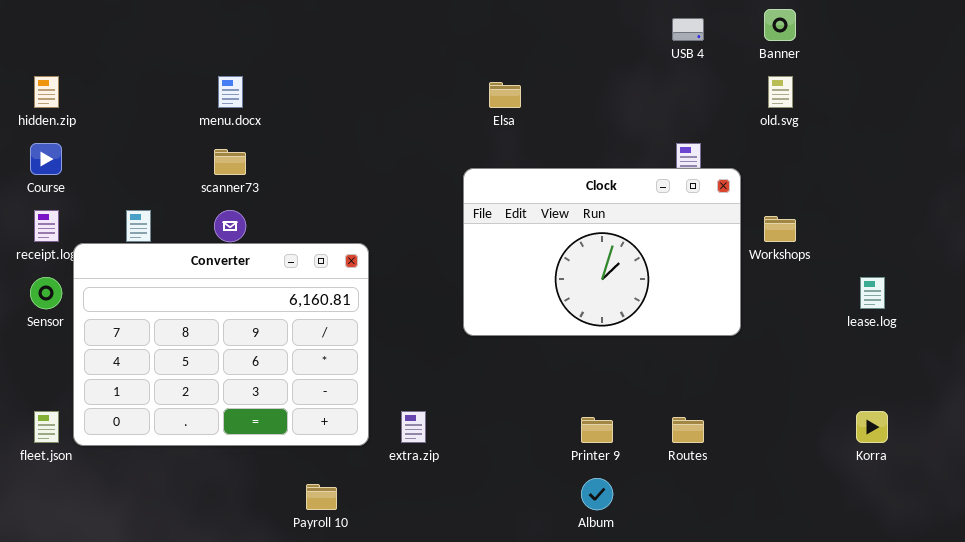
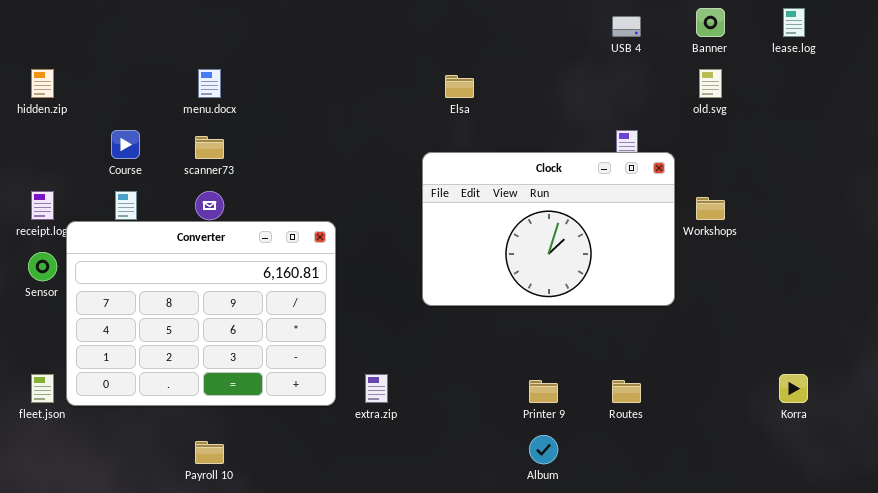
Course: [30,143,62,175] -> [111,130,140,159], moved
lease.log: [860,277,885,309] -> [783,8,805,37], moved
Payroll 10: [306,484,337,510] -> [195,441,224,464], moved

